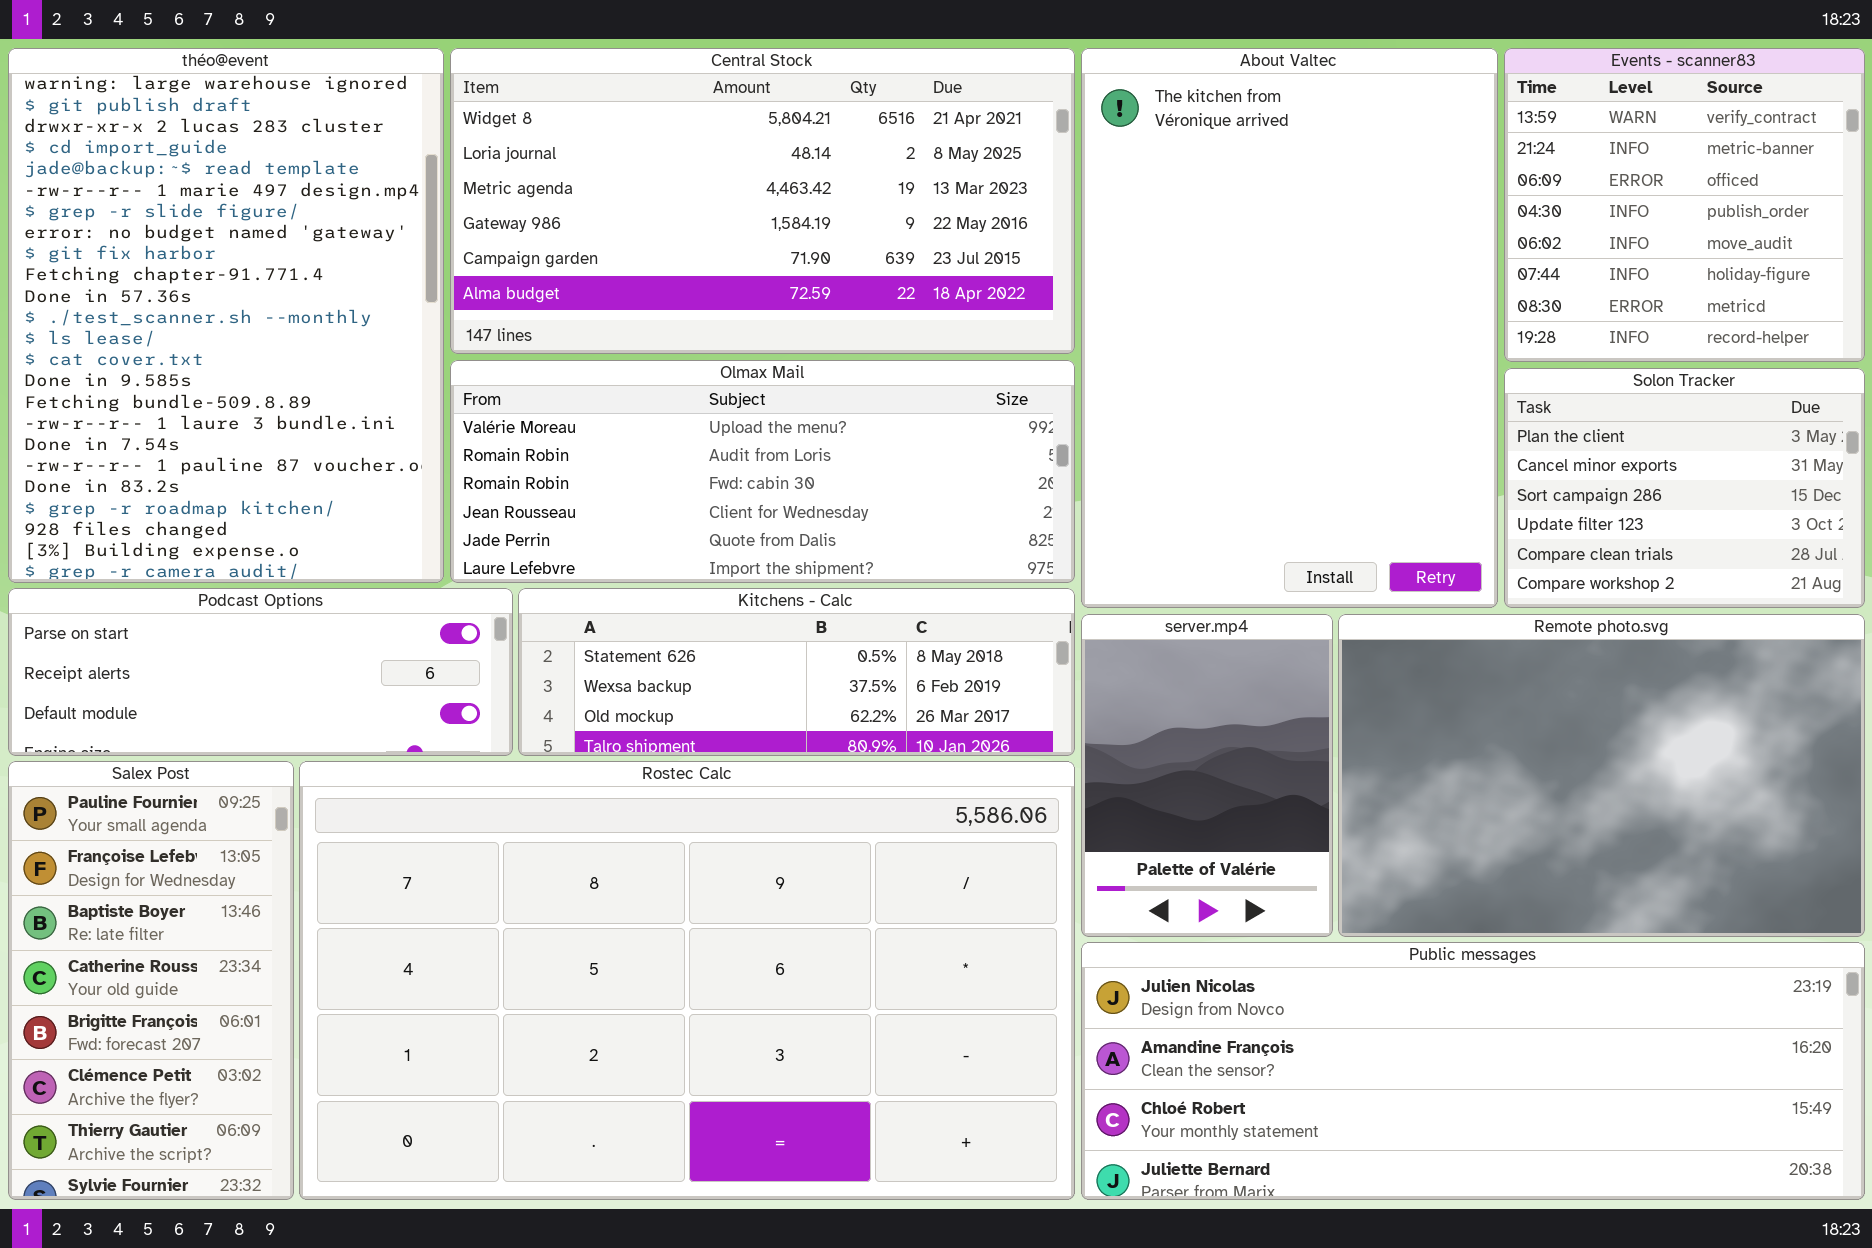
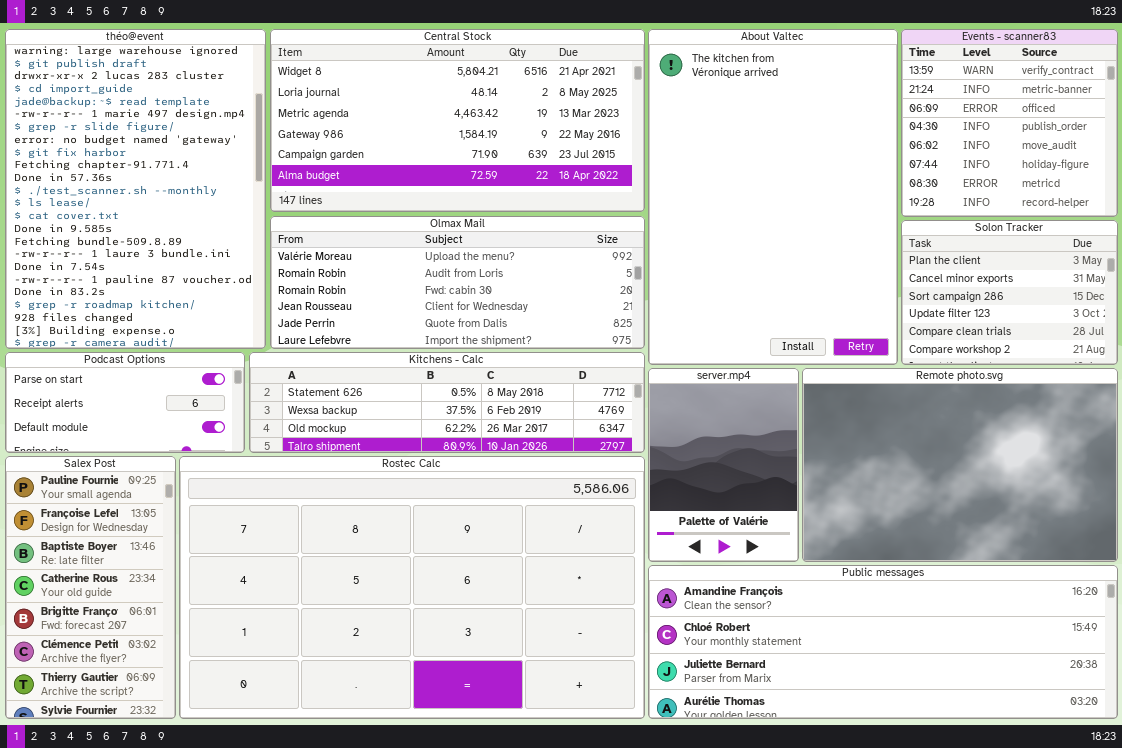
Podcast Options: [8,588,513,756] -> [5,352,245,453], resized
Kitchens - Calc: [518,588,1075,756] -> [249,352,645,453], resized
Public messages: [1081,942,1865,1200] -> [648,565,1118,719], scrolled down 1 row

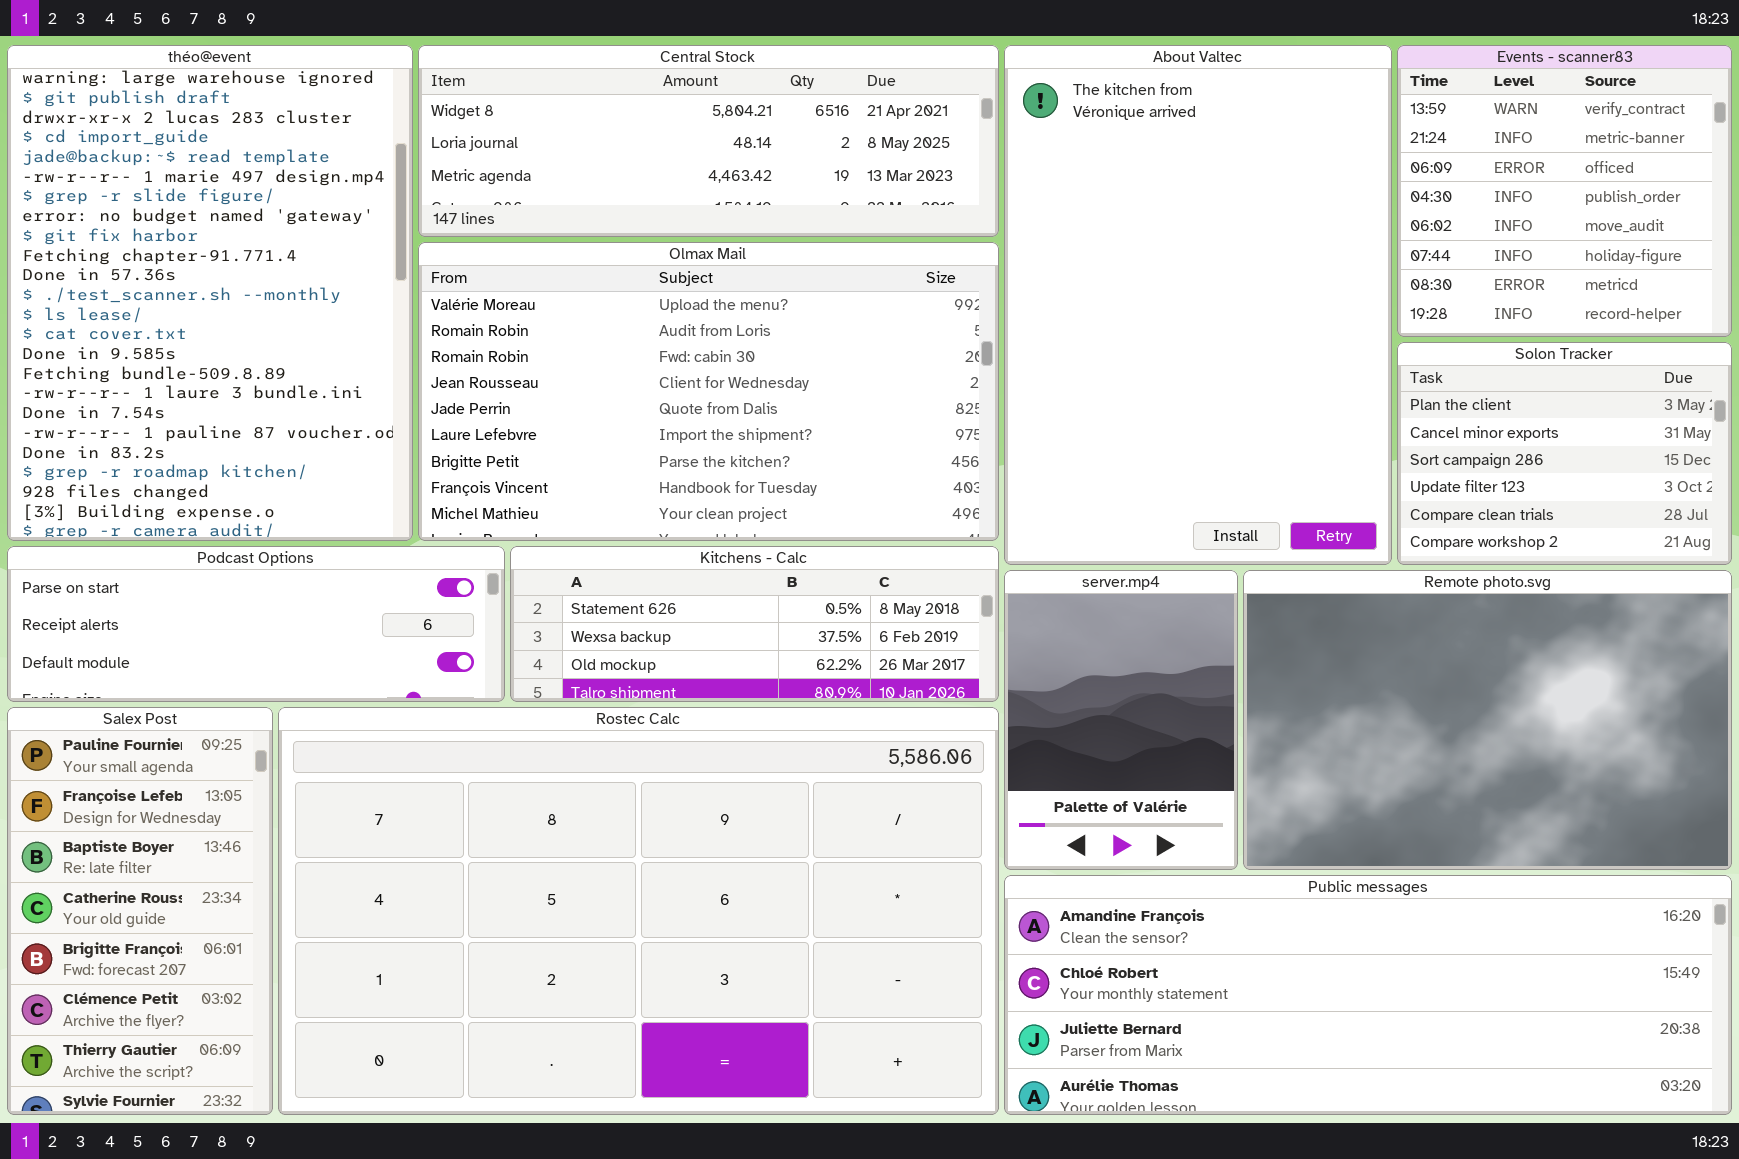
Central Stock: [270,29,645,212] -> [418,45,999,237], resized
Olmax Mail: [270,216,645,349] -> [418,242,999,541], resized
Podcast Options: [5,352,245,453] -> [7,546,505,702], resized
Kitchens - Calc: [249,352,645,453] -> [510,546,999,702], resized

